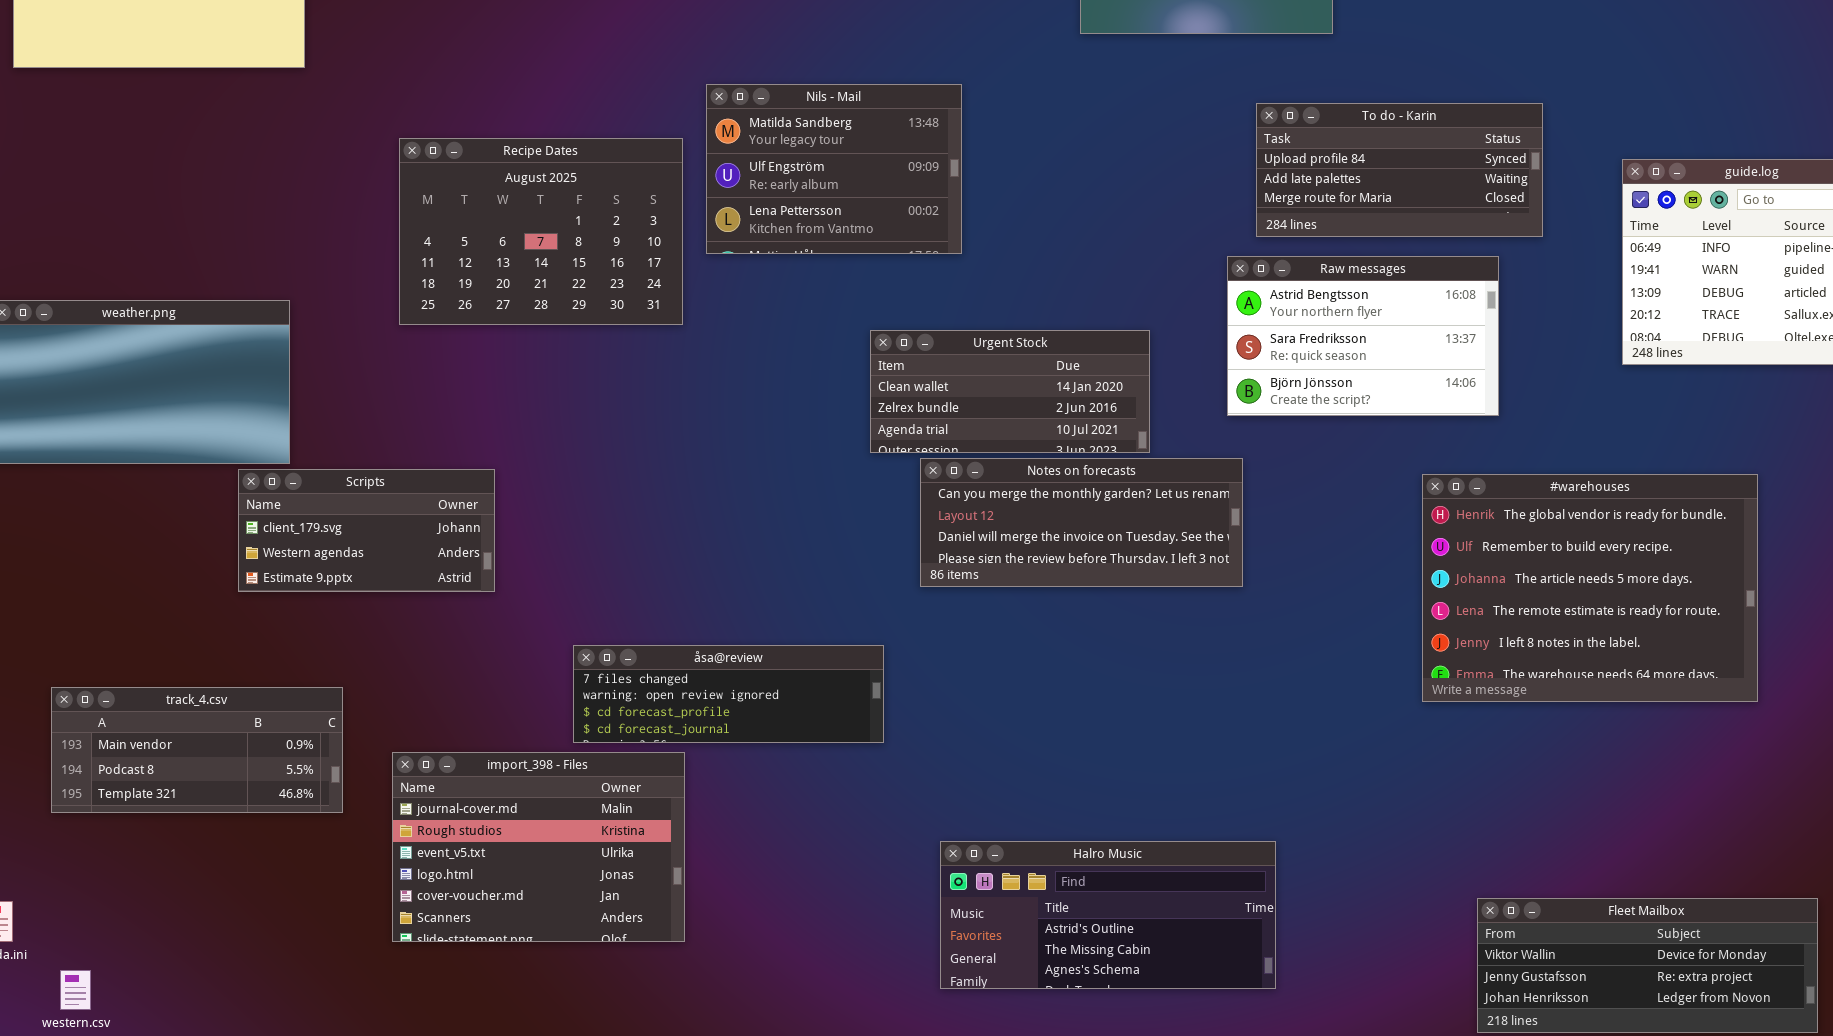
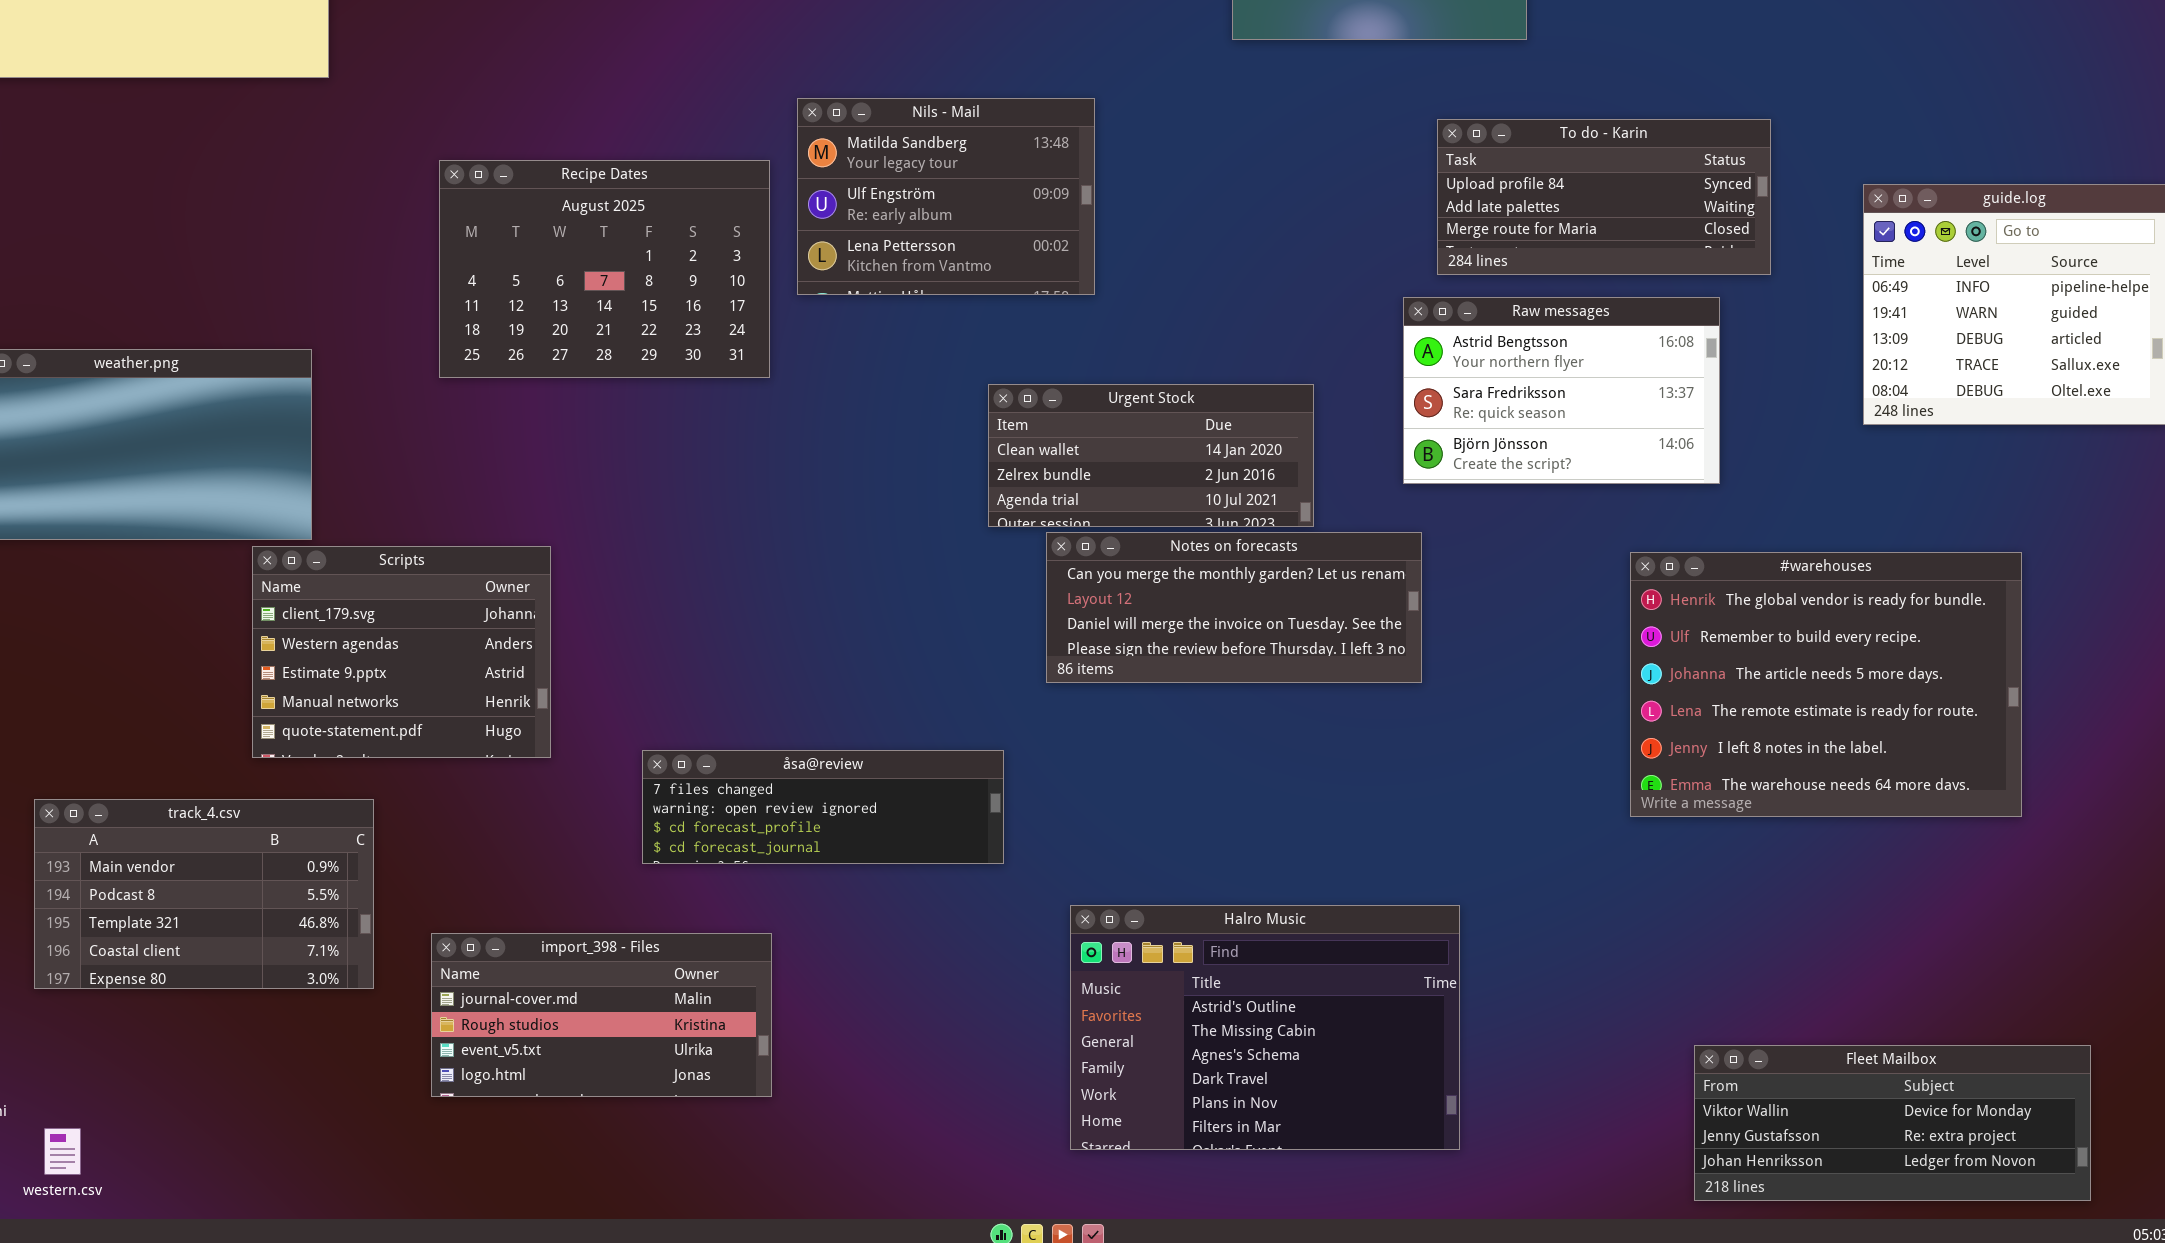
Scripts: [238,469,495,592] -> [252,546,551,758], resized
track_4.csv: [51,687,343,813] -> [34,799,374,989], resized
import_398 - Files: [392,752,685,942] -> [431,933,772,1097], resized
Halro Music: [940,841,1276,989] -> [1070,905,1460,1150], resized

